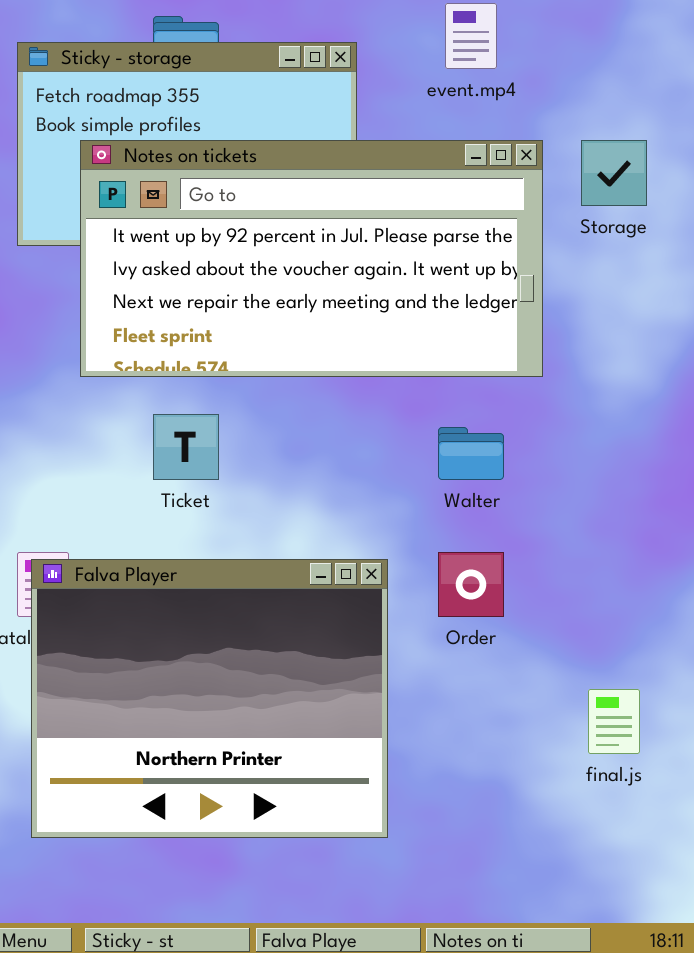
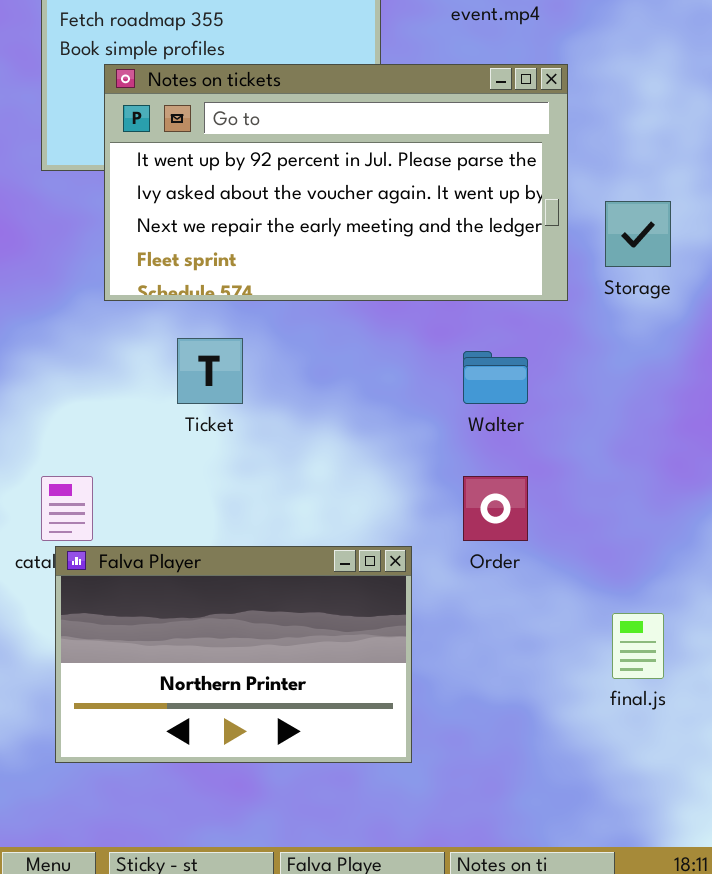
Storage: [581,140,647,206] -> [605,201,671,267], moved
Falva Player: [31,559,388,838] -> [55,546,412,763], resized

